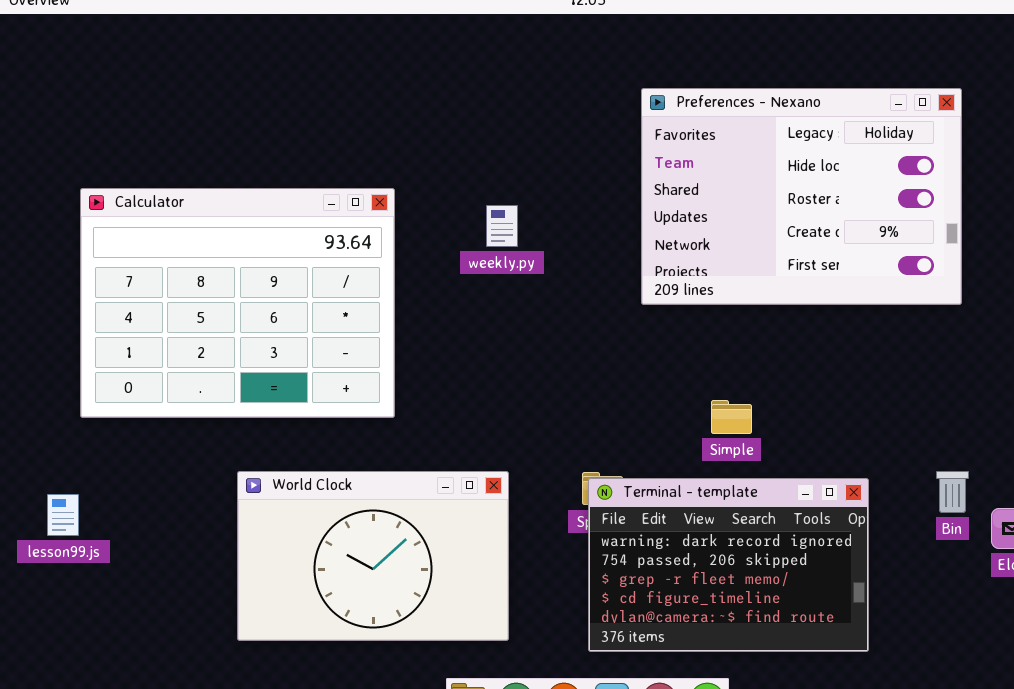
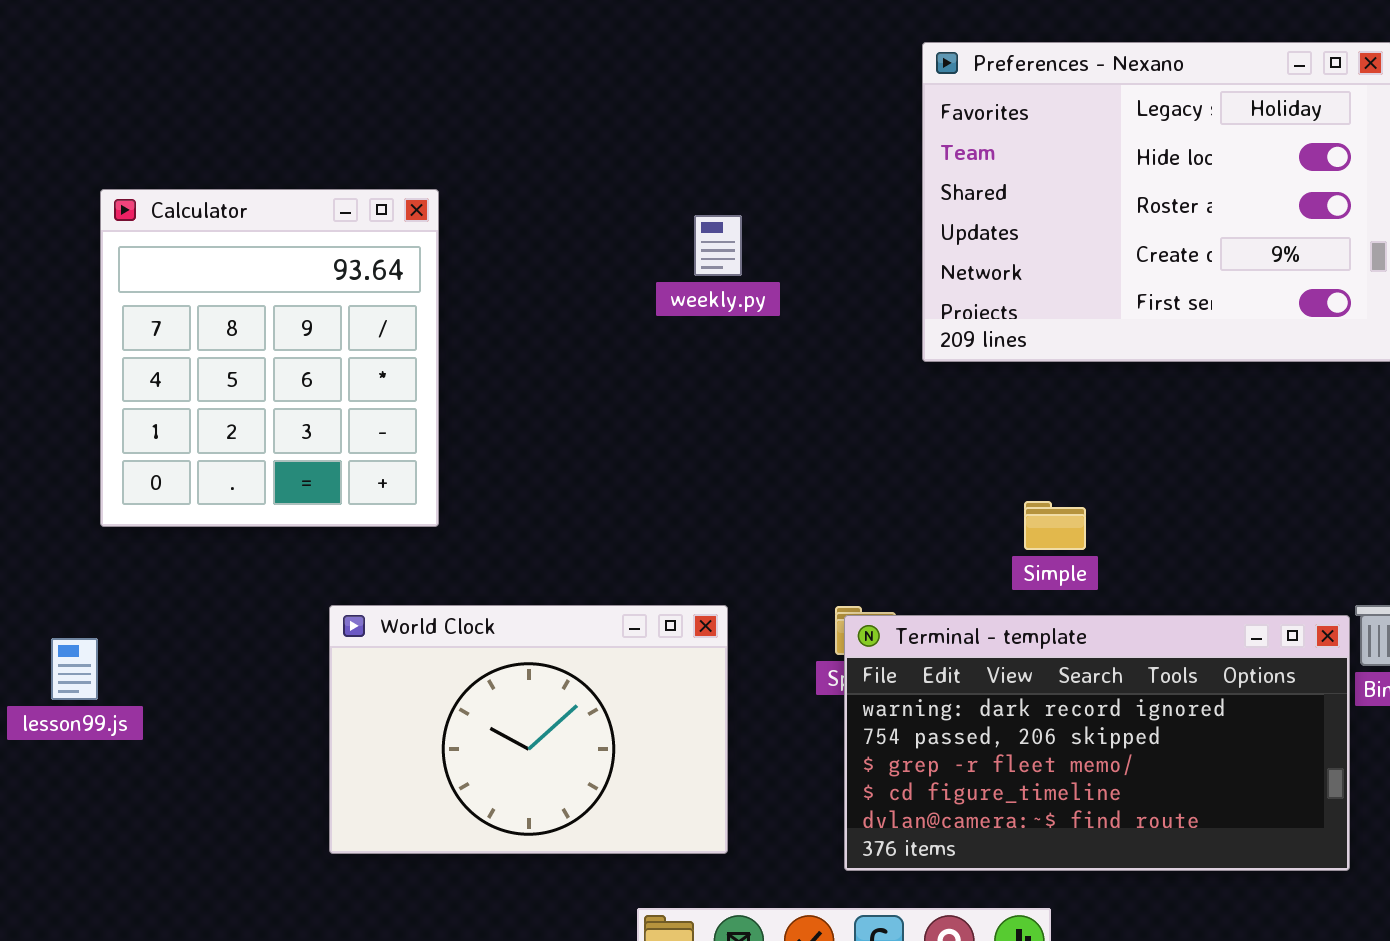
Calculator: [80,188,395,418] -> [100,189,439,527], resized
Terminal - template: [588,478,869,652] -> [844,615,1350,871], resized

